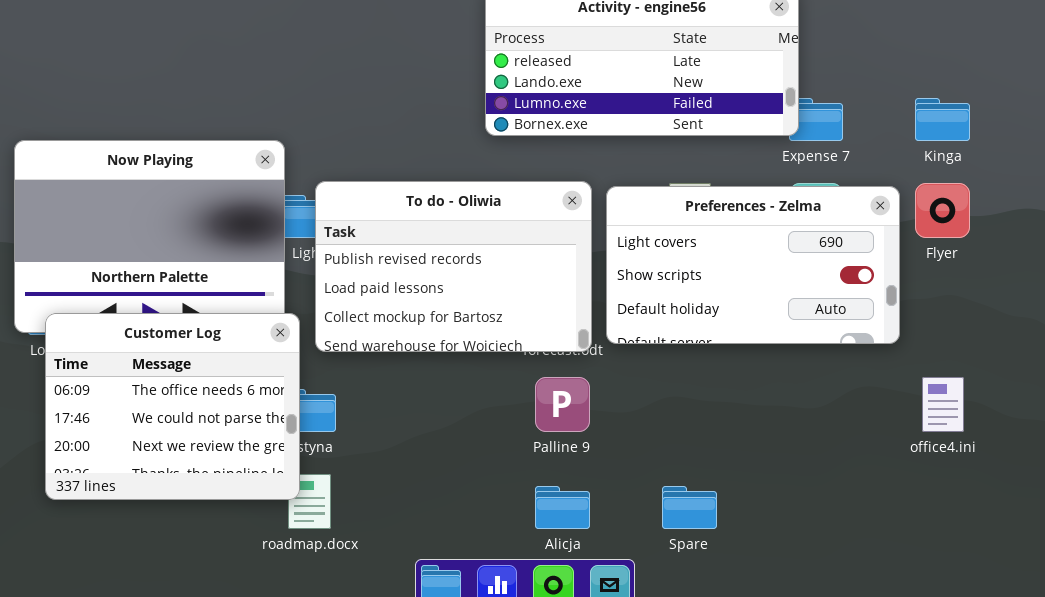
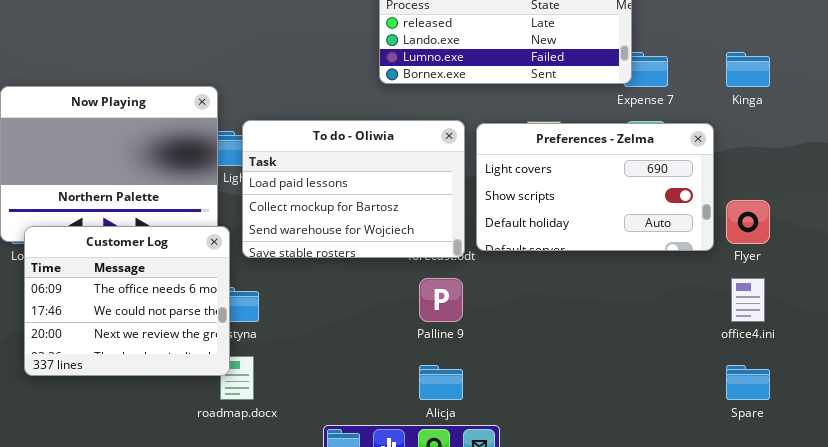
To do - Oliwia: [315,181,592,352] -> [242,120,465,258], scrolled down 1 row
Flyer: [915,183,970,238] -> [726,200,770,244], moved
Spare: [662,486,717,529] -> [726,365,770,400], moved

